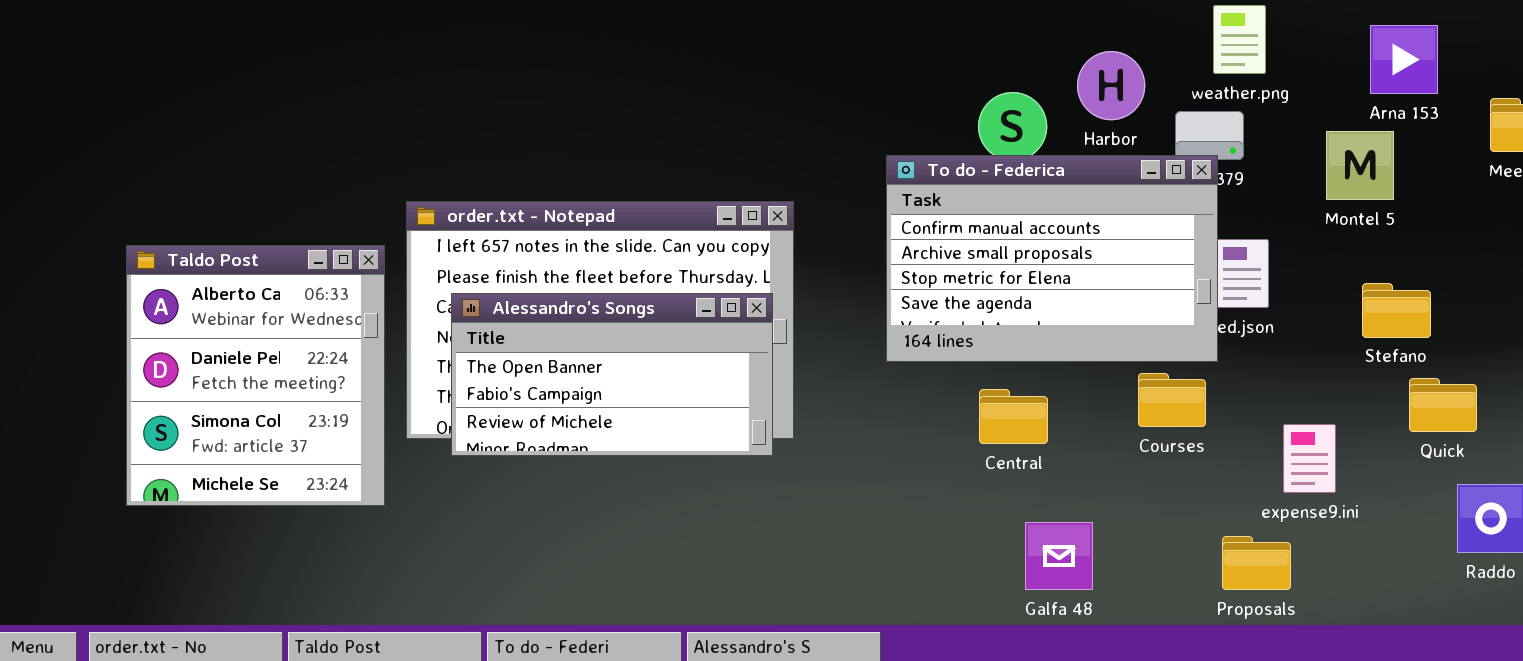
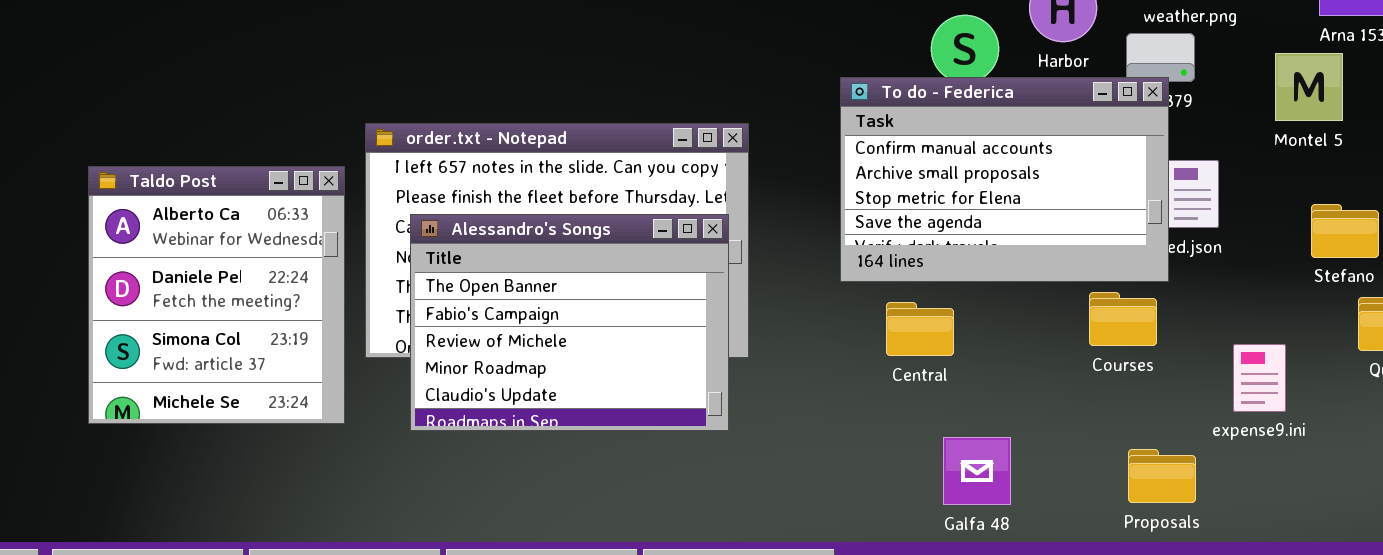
Alessandro's Songs: [451,293,773,456] -> [410,214,729,431], resized
Central: [979,389,1048,444] -> [886,302,954,356], moved
Galfa 48: [1025,522,1093,590] -> [943,437,1011,505], moved
Proposals: [1222,536,1291,590] -> [1128,449,1196,503], moved

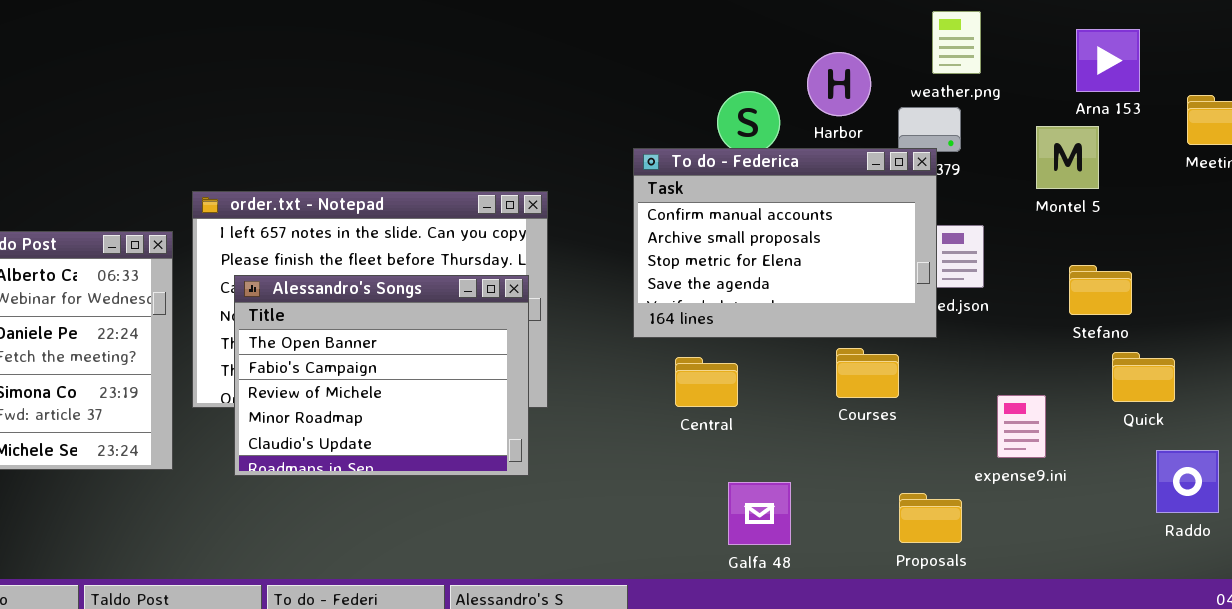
Courses: [1089,292,1157,346] -> [836,348,899,398], moved

